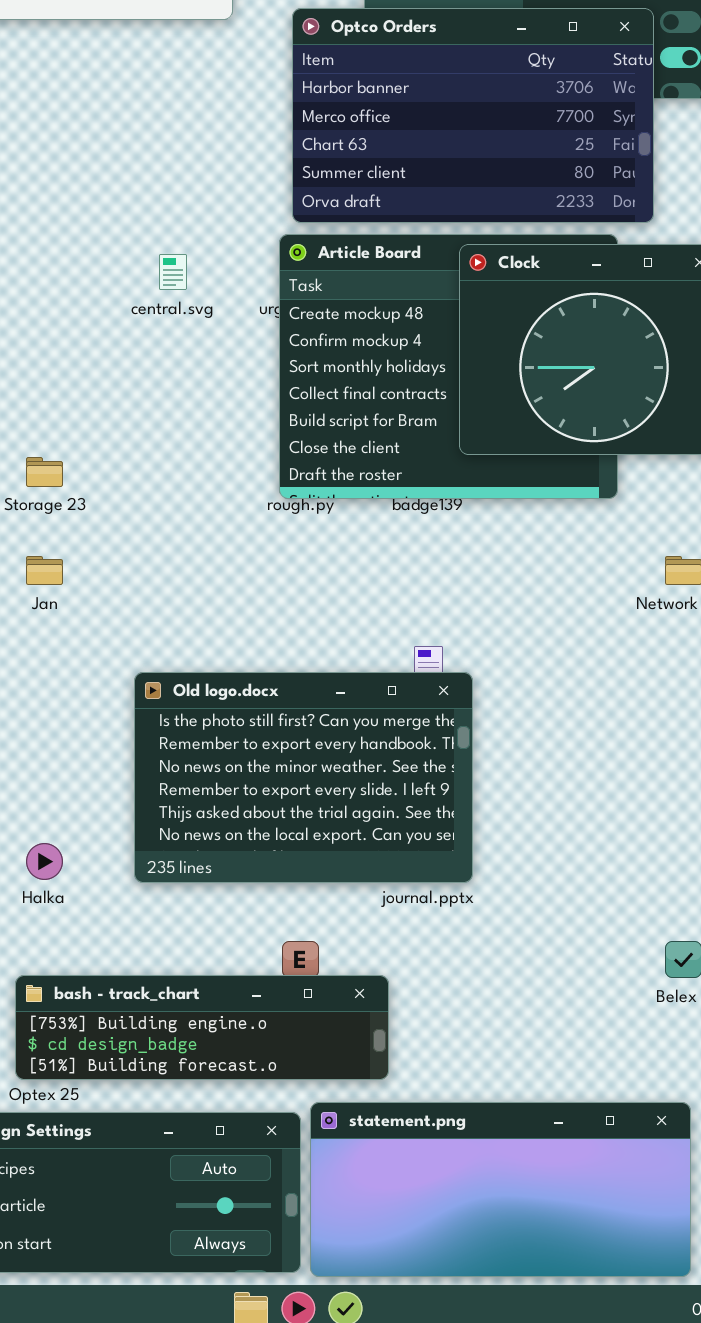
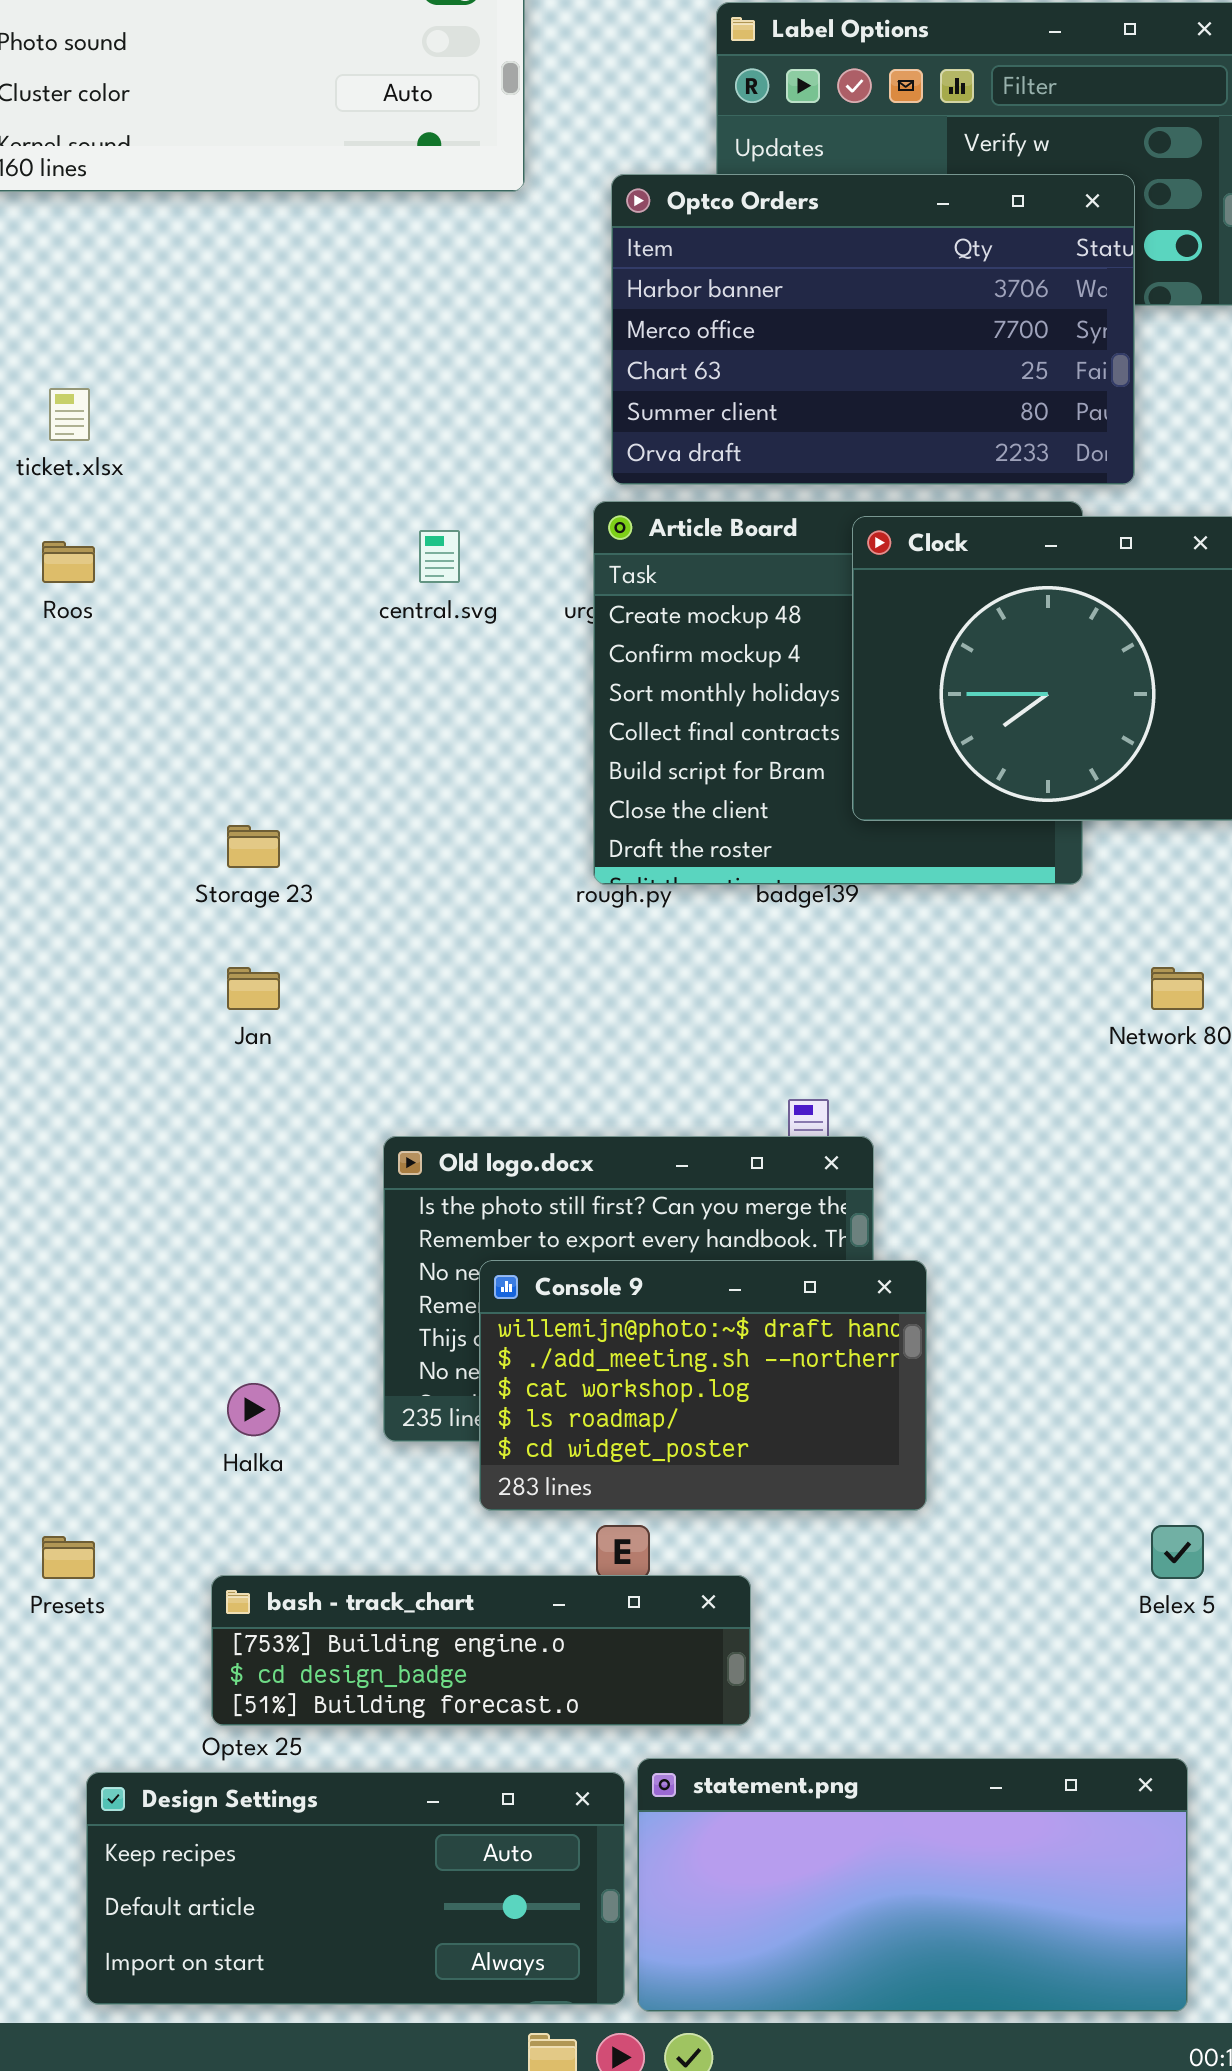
Console 9: none -> [479,1260,927,1511], opened

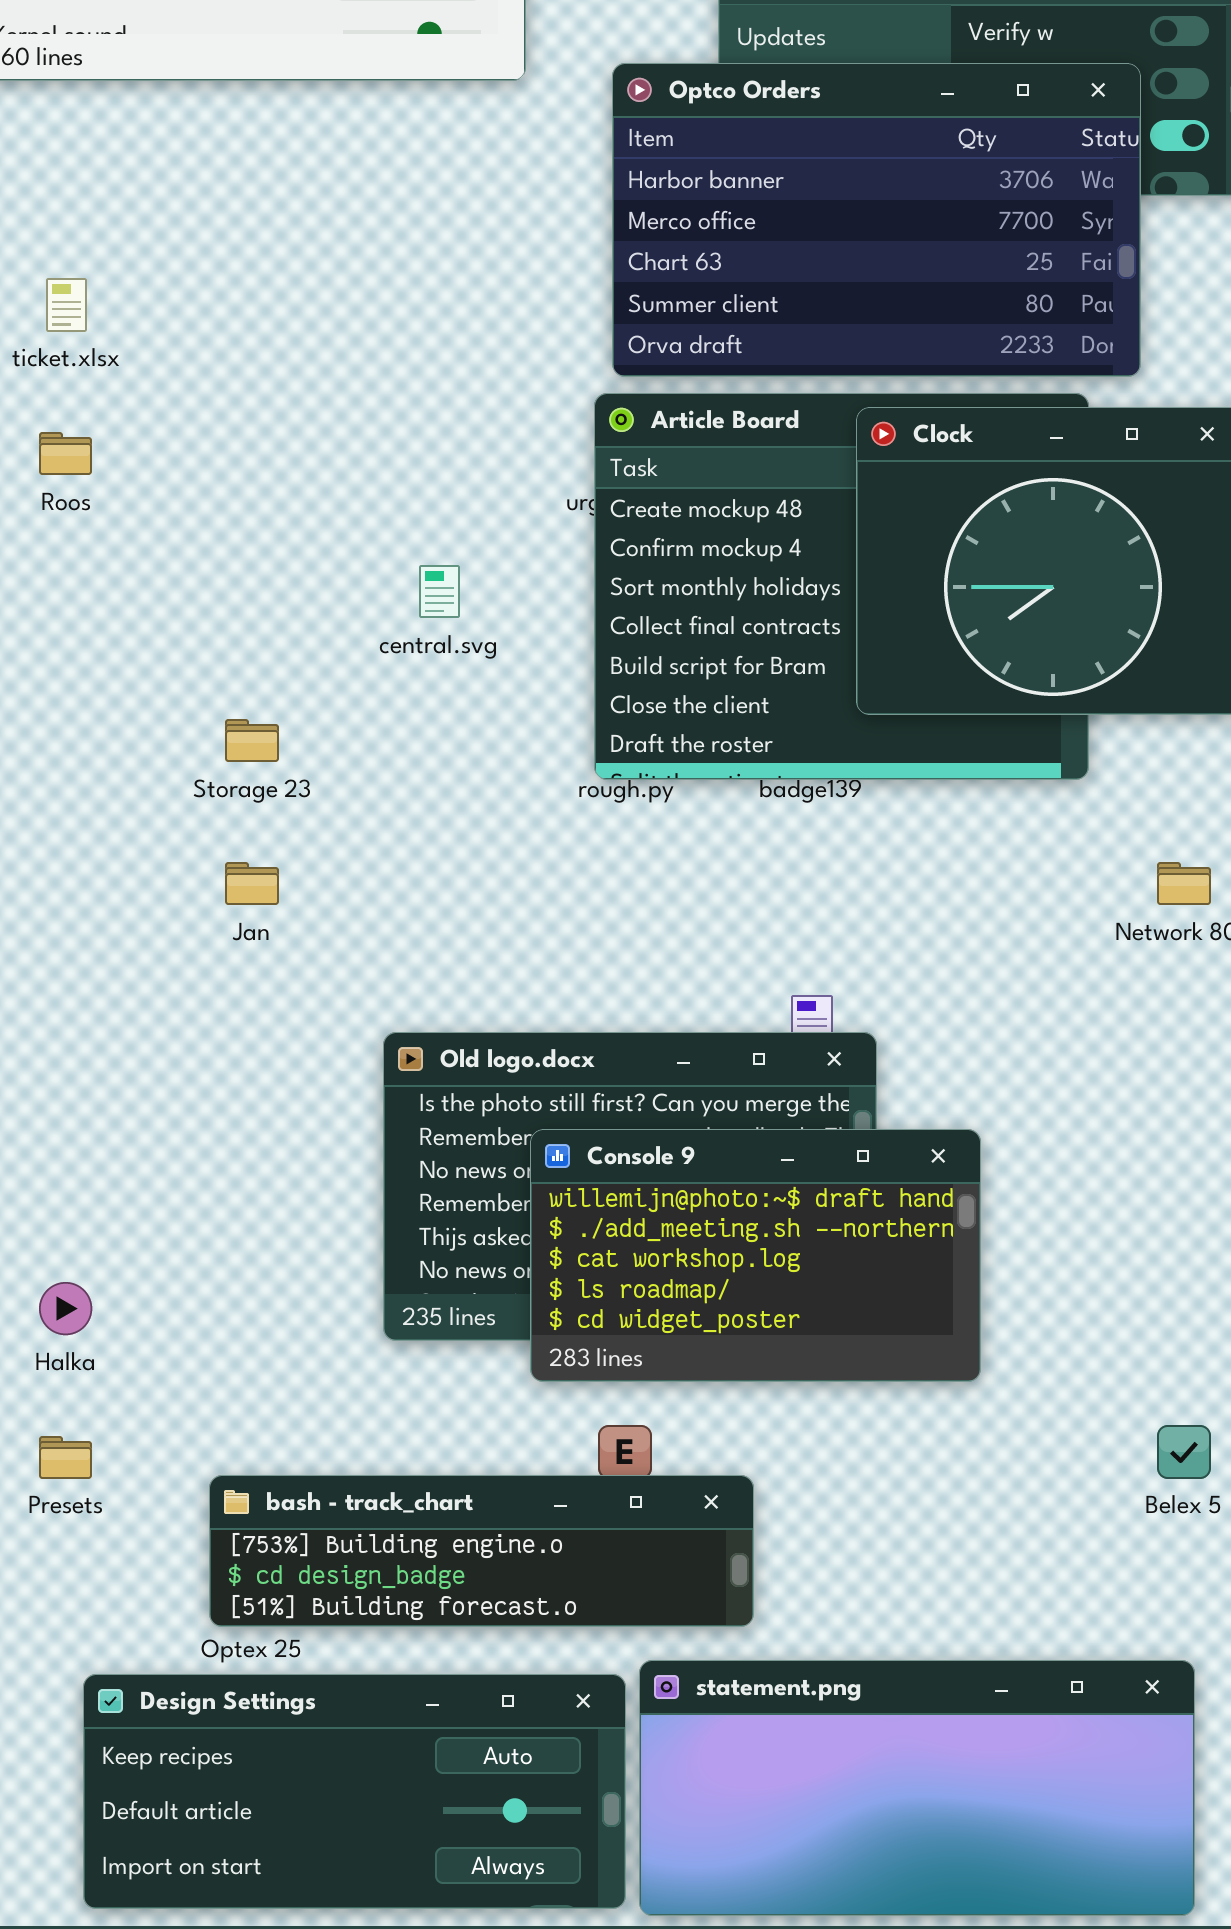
central.svg: [419,530,460,583] -> [419,565,460,618], moved
Console 9: [479,1260,927,1511] -> [530,1129,981,1382], moved
Halka: [227,1383,280,1436] -> [39,1282,92,1335], moved

